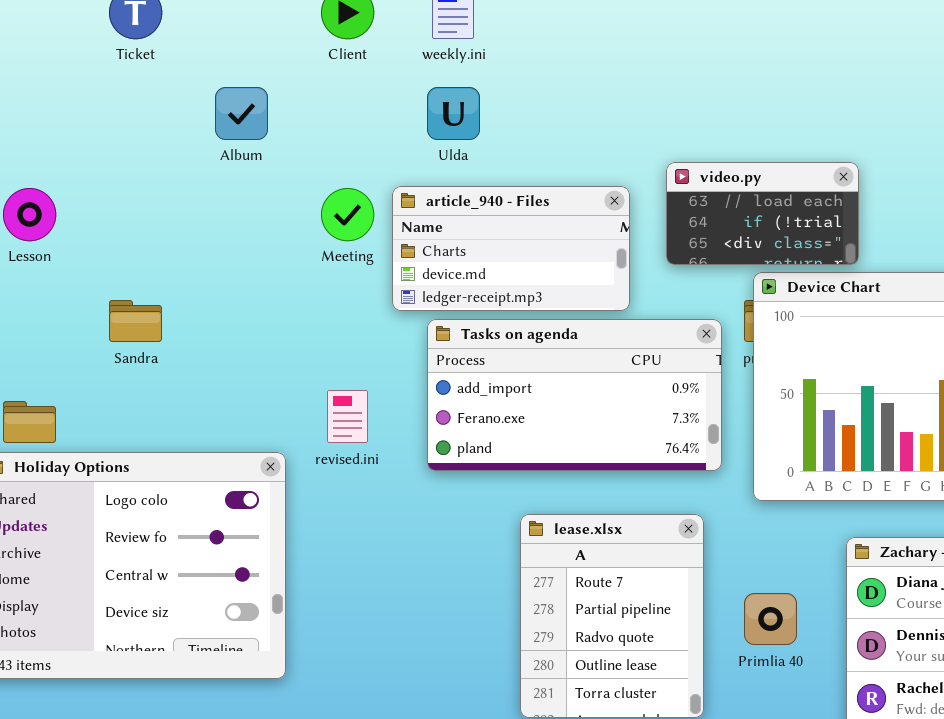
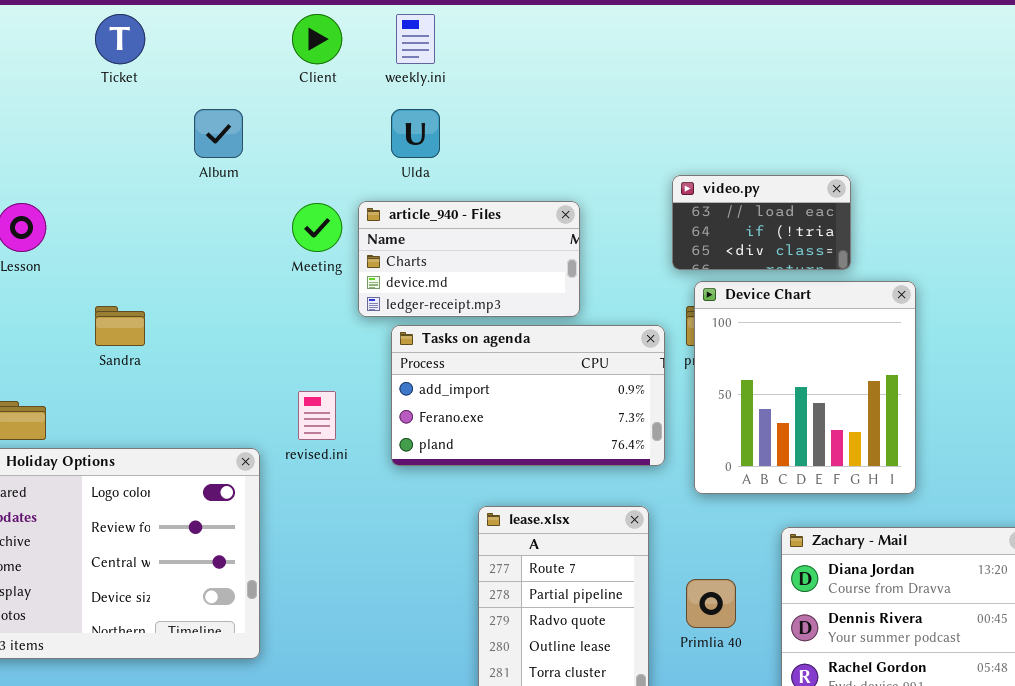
video.py: [666,162,859,265] -> [672,175,851,270], moved

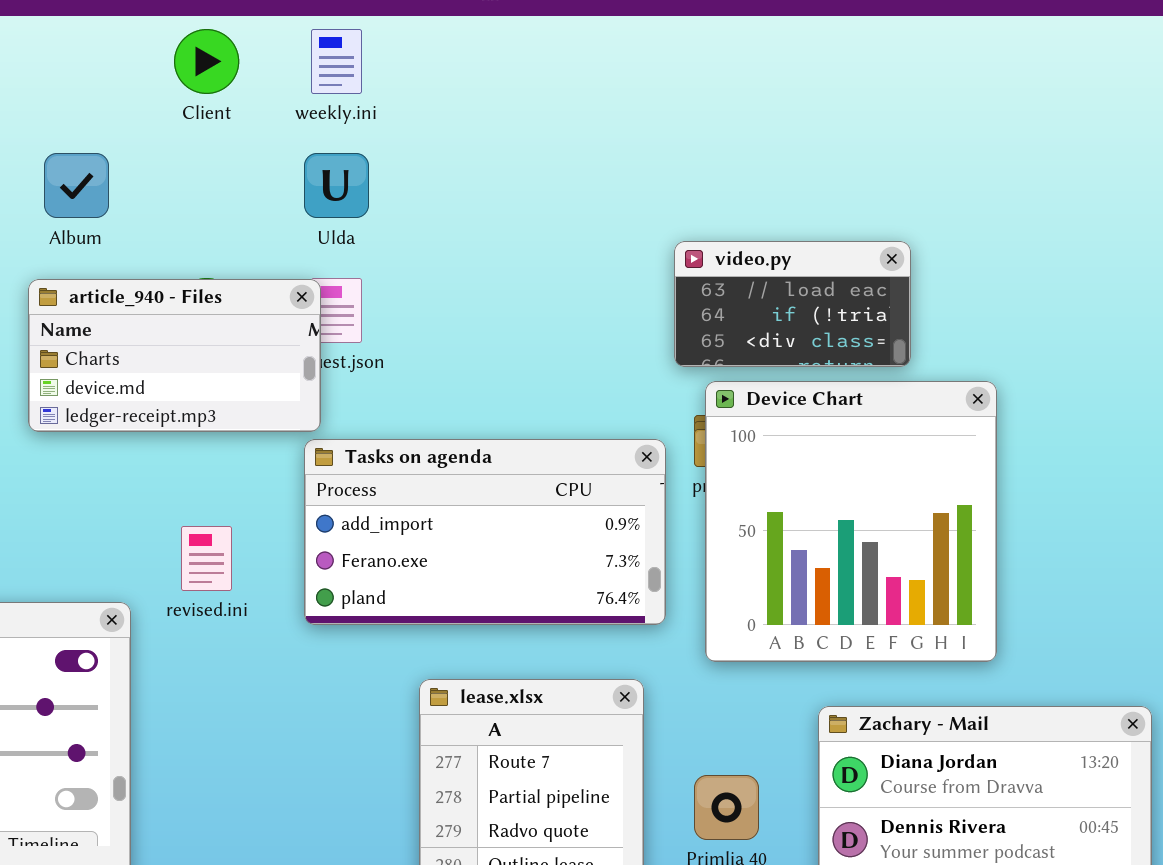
article_940 - Files: [358,201,580,317] -> [28,279,321,432], moved

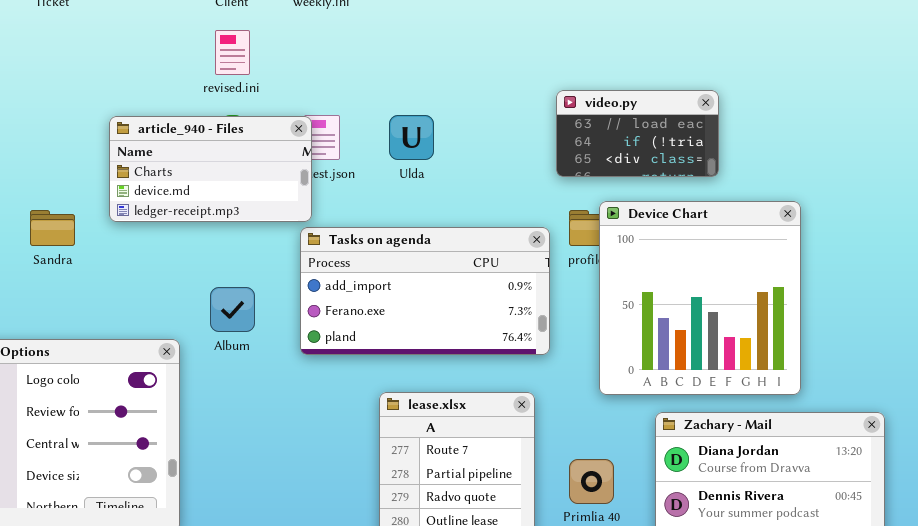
Album: [44,153,109,218] -> [210,287,255,332], moved
Ulda: [304,153,369,218] -> [389,115,434,160], moved
Device Chart: [705,381,997,662] -> [599,201,801,395], moved
revised.ini: [181,526,232,591] -> [215,30,250,75], moved

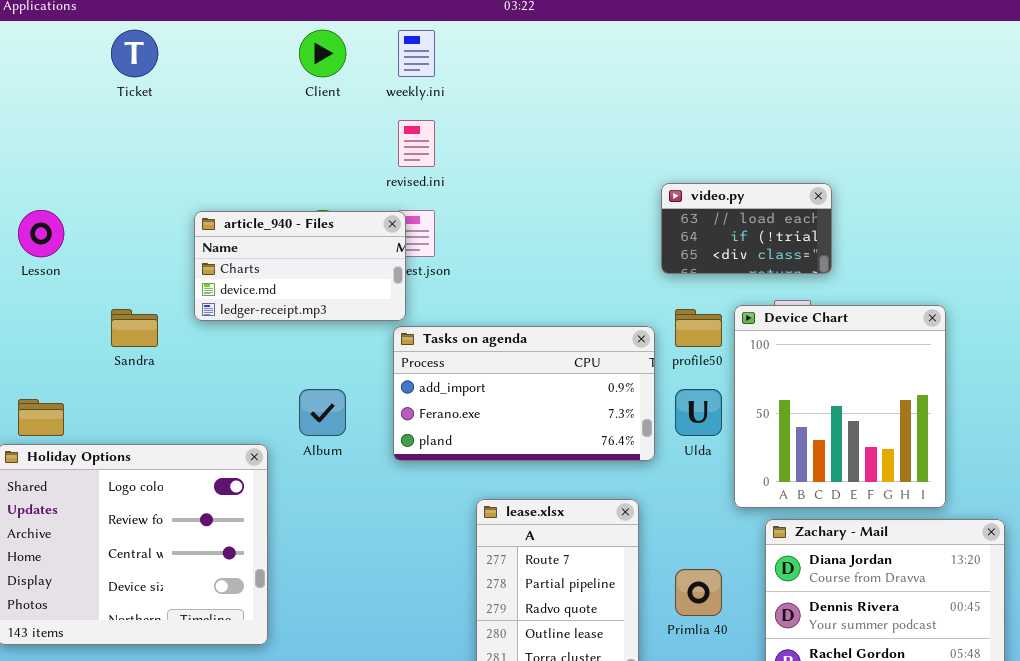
revised.ini: [215,30,250,75] -> [398,120,435,167], moved
Ulda: [389,115,434,160] -> [675,389,722,436], moved
Device Chart: [599,201,801,395] -> [734,305,946,508], moved

